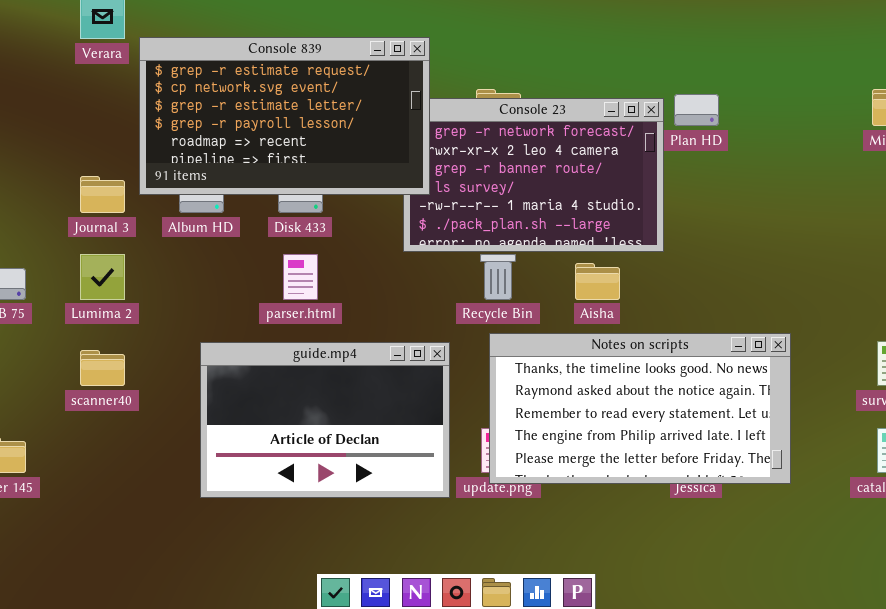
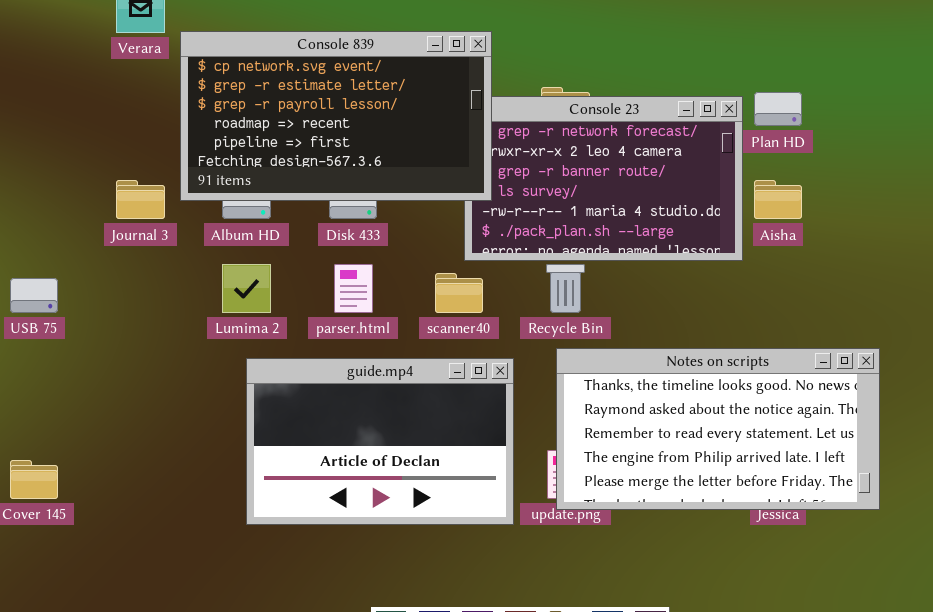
Console 839: [139,37,430,195] -> [180,31,492,201], scrolled down 1 row
Lumima 2: [80,254,125,300] -> [222,264,271,313], moved
Aisha: [575,263,620,300] -> [754,180,802,219], moved
scanner40: [80,350,125,386] -> [435,273,483,313], moved

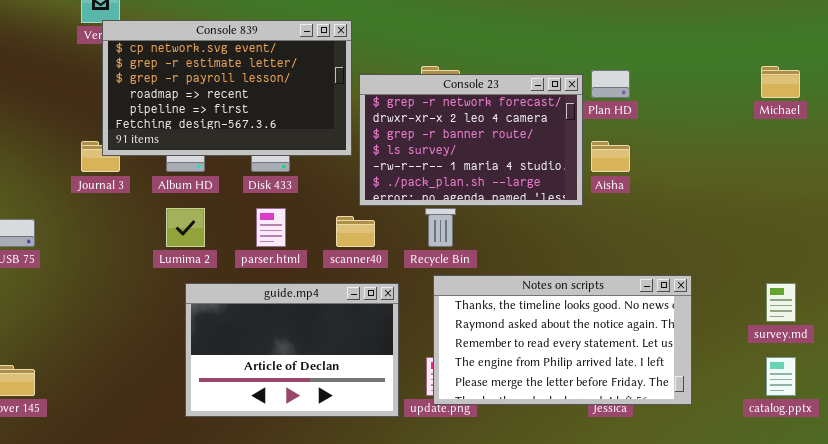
Console 839: [180,31,492,201] -> [102,20,352,156], moved

